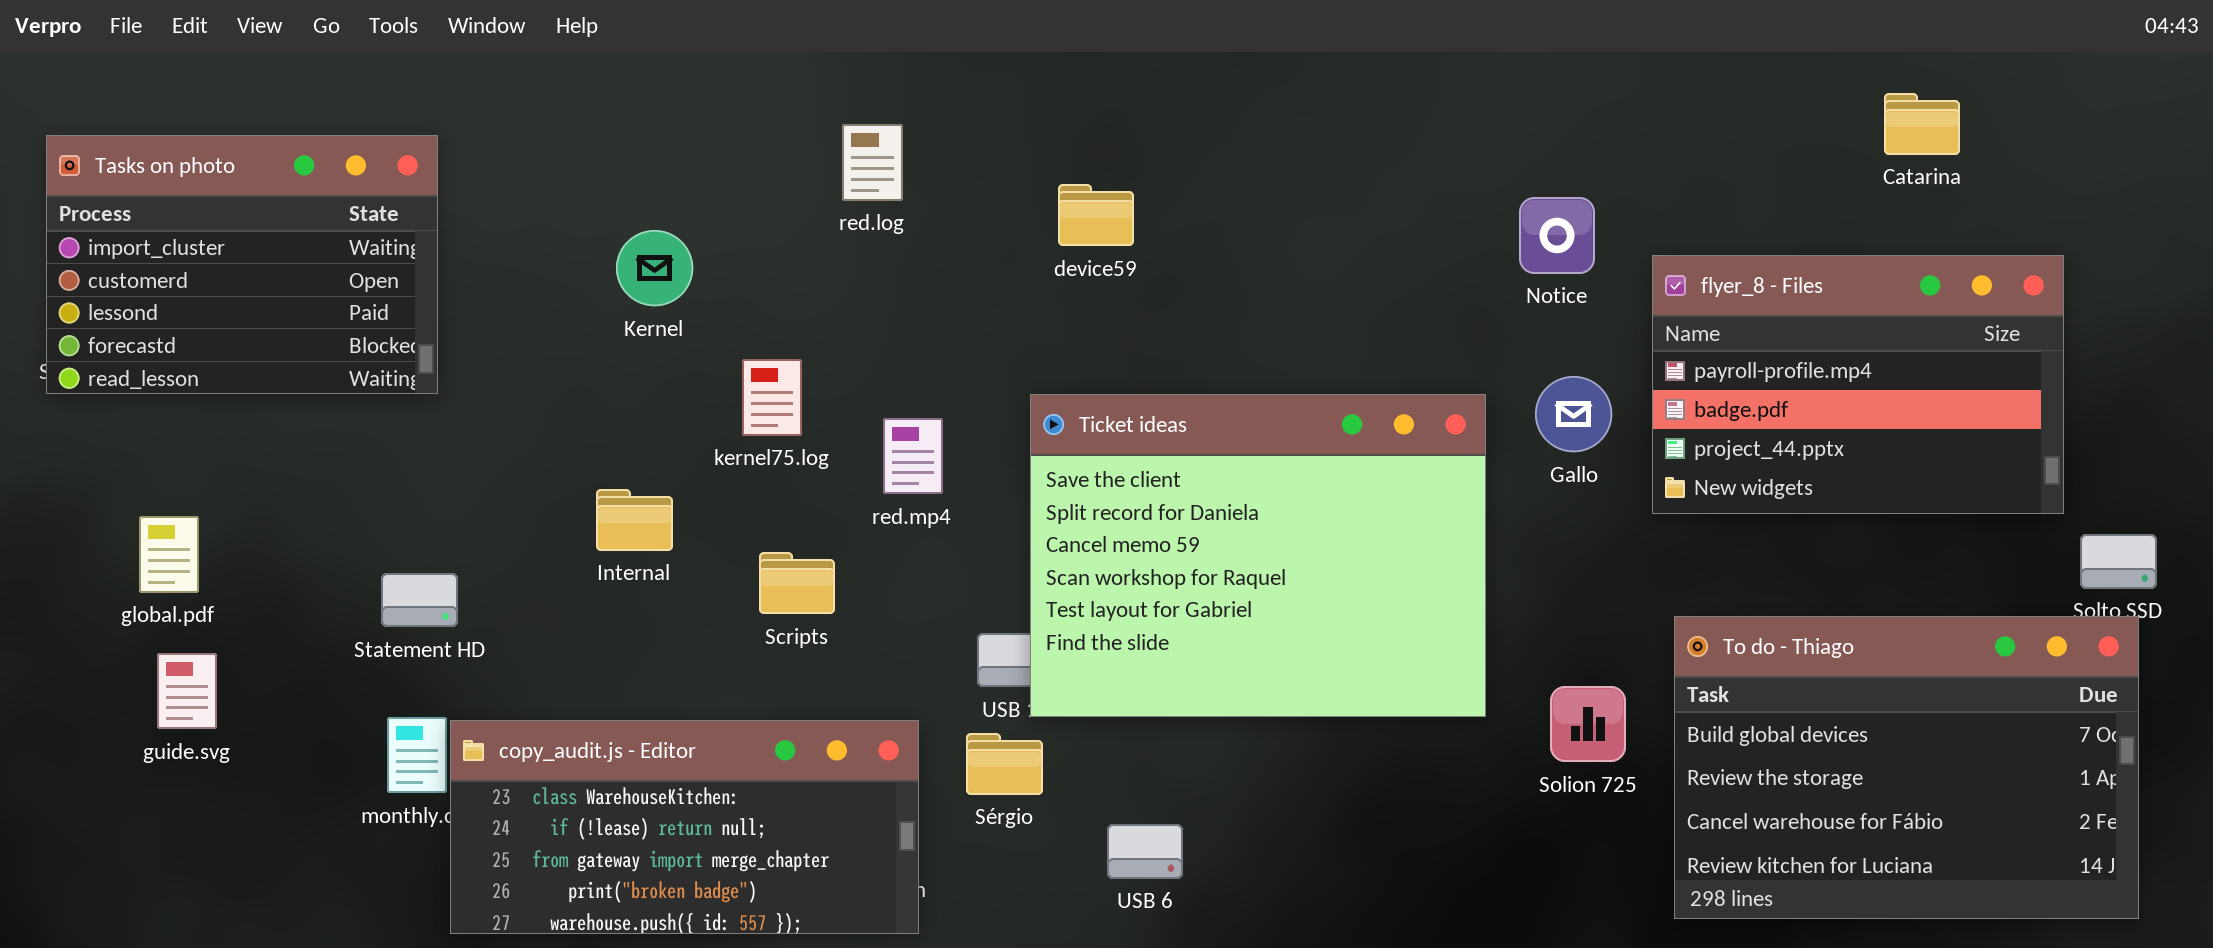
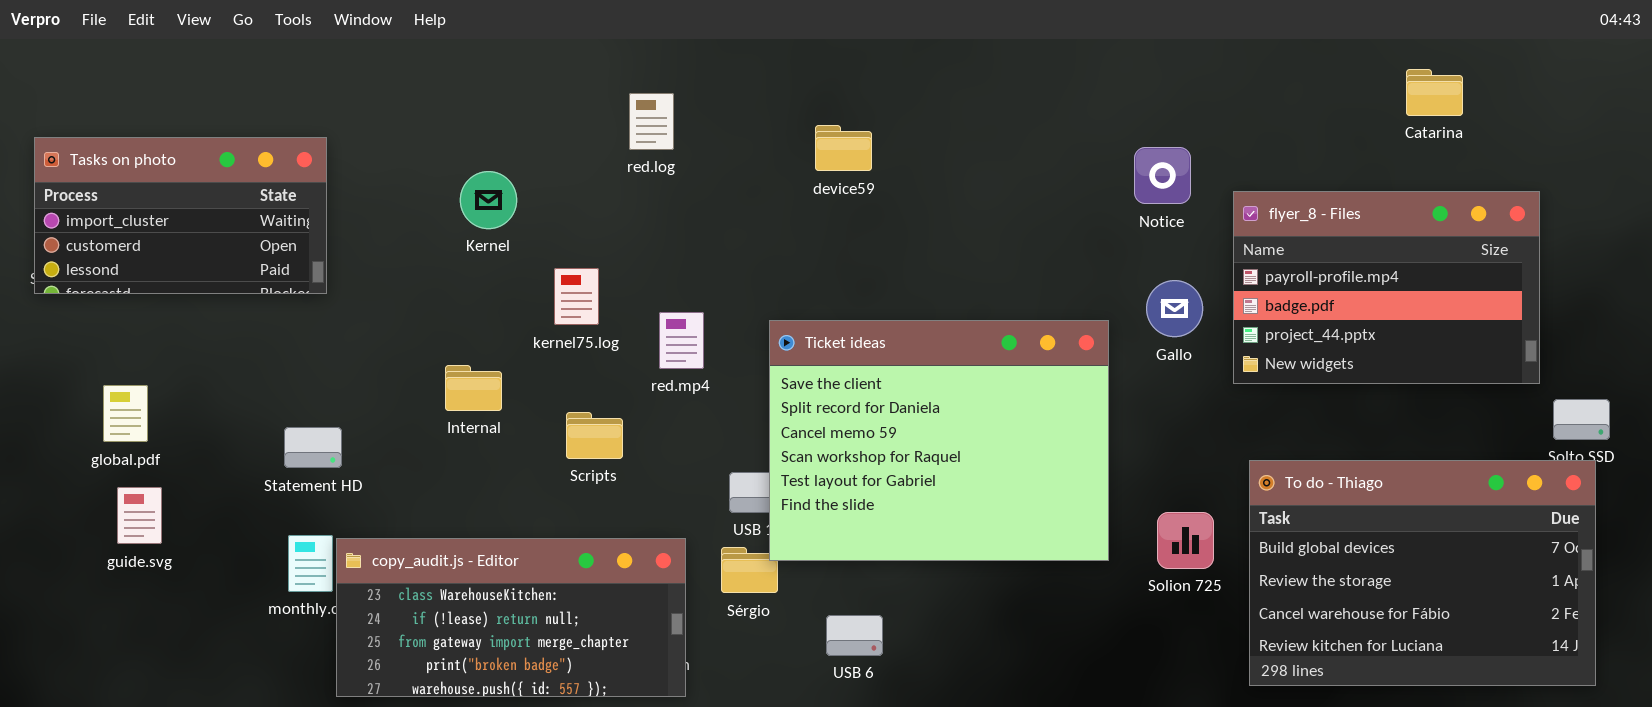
Tasks on photo: [46,135,438,394] -> [34,137,327,294], resized
device59: [1058,184,1134,246] -> [815,125,872,171], moved
Ticket ideas: [1030,394,1486,717] -> [769,320,1109,561], moved

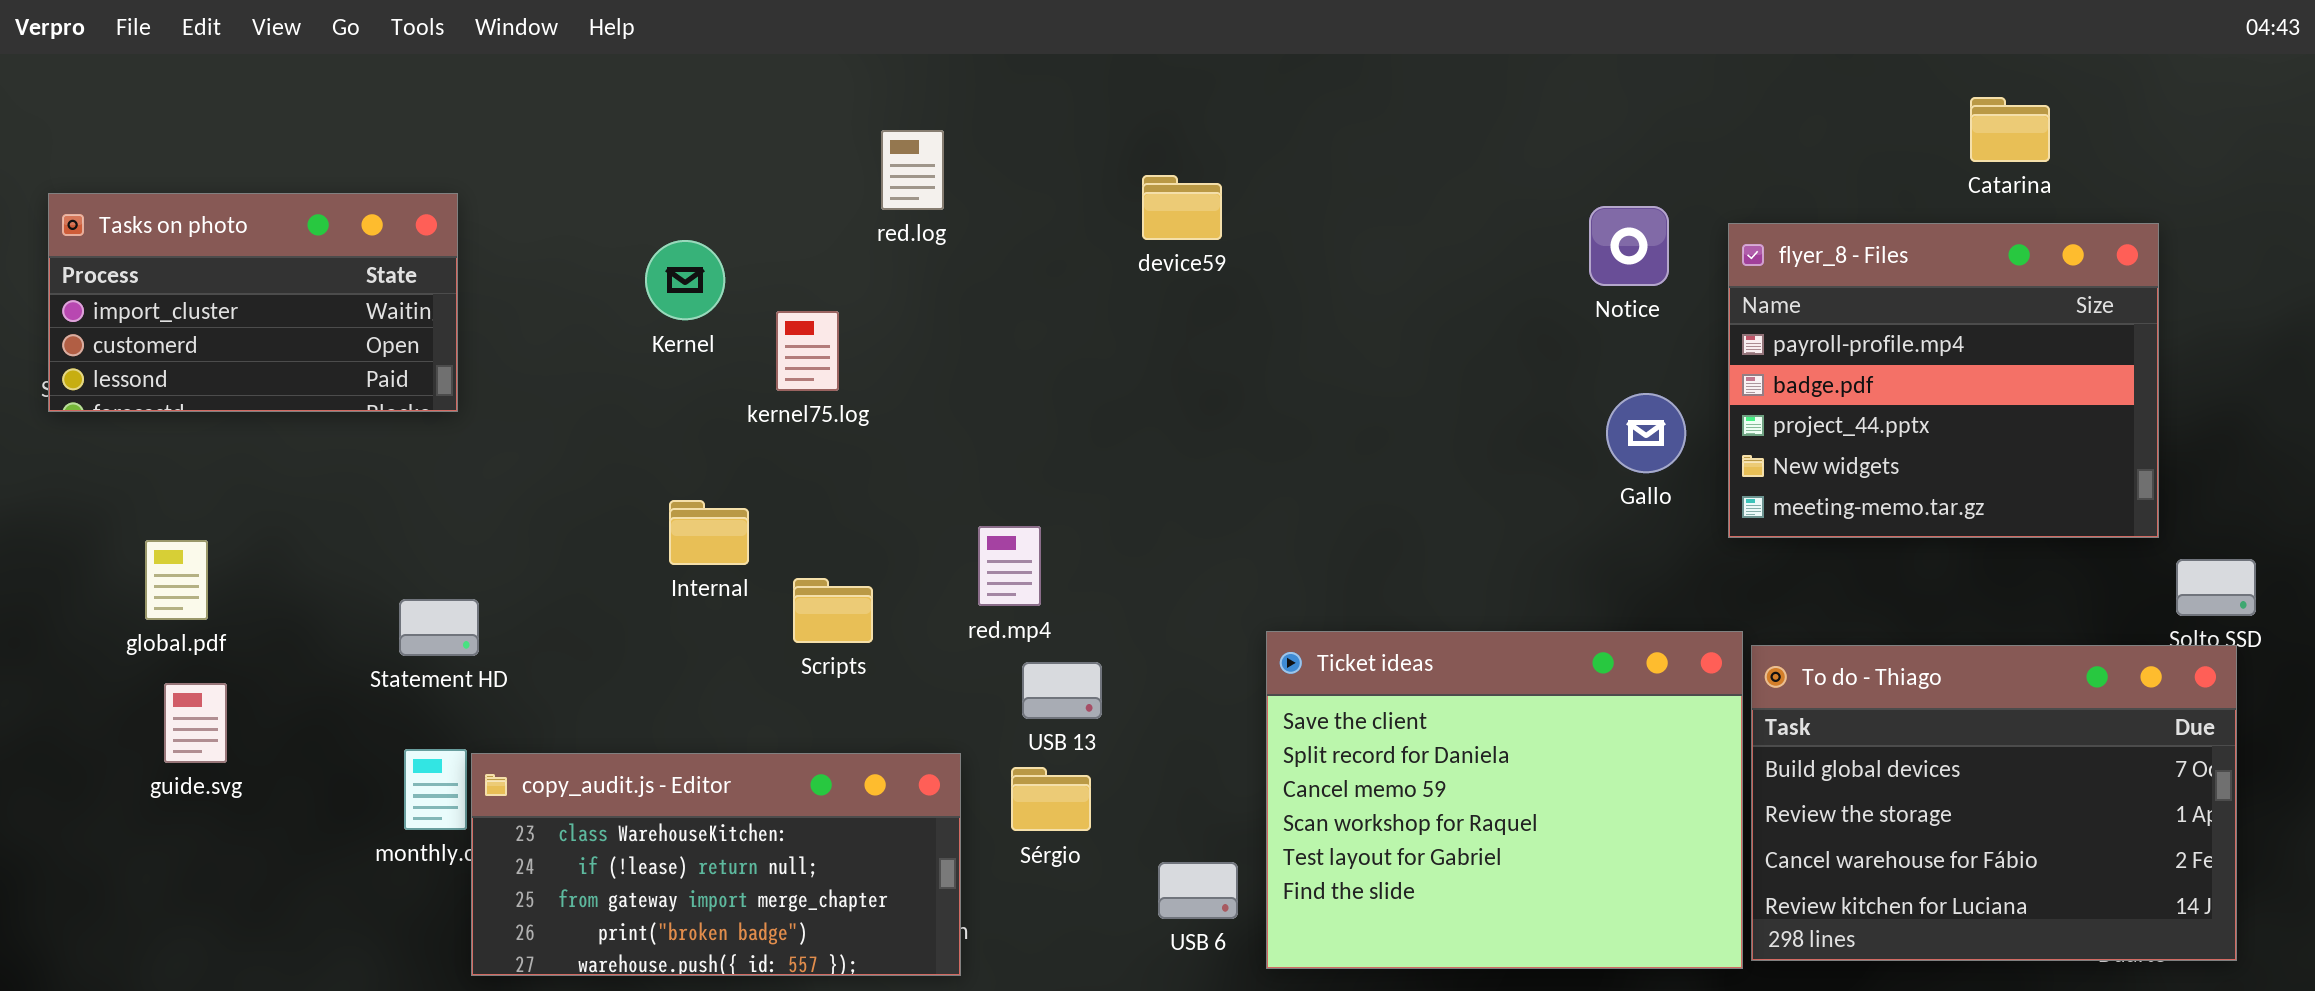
flyer_8 - Files: [1233,191,1540,384] -> [1728,223,2159,538], resized
kernel75.log: [554,268,599,325] -> [776,311,839,391], moved
red.mp4: [659,312,704,369] -> [978,526,1041,606], moved
Ticket ideas: [769,320,1109,561] -> [1266,631,1743,969], moved
Internal: [445,365,502,411] -> [669,500,749,565], moved

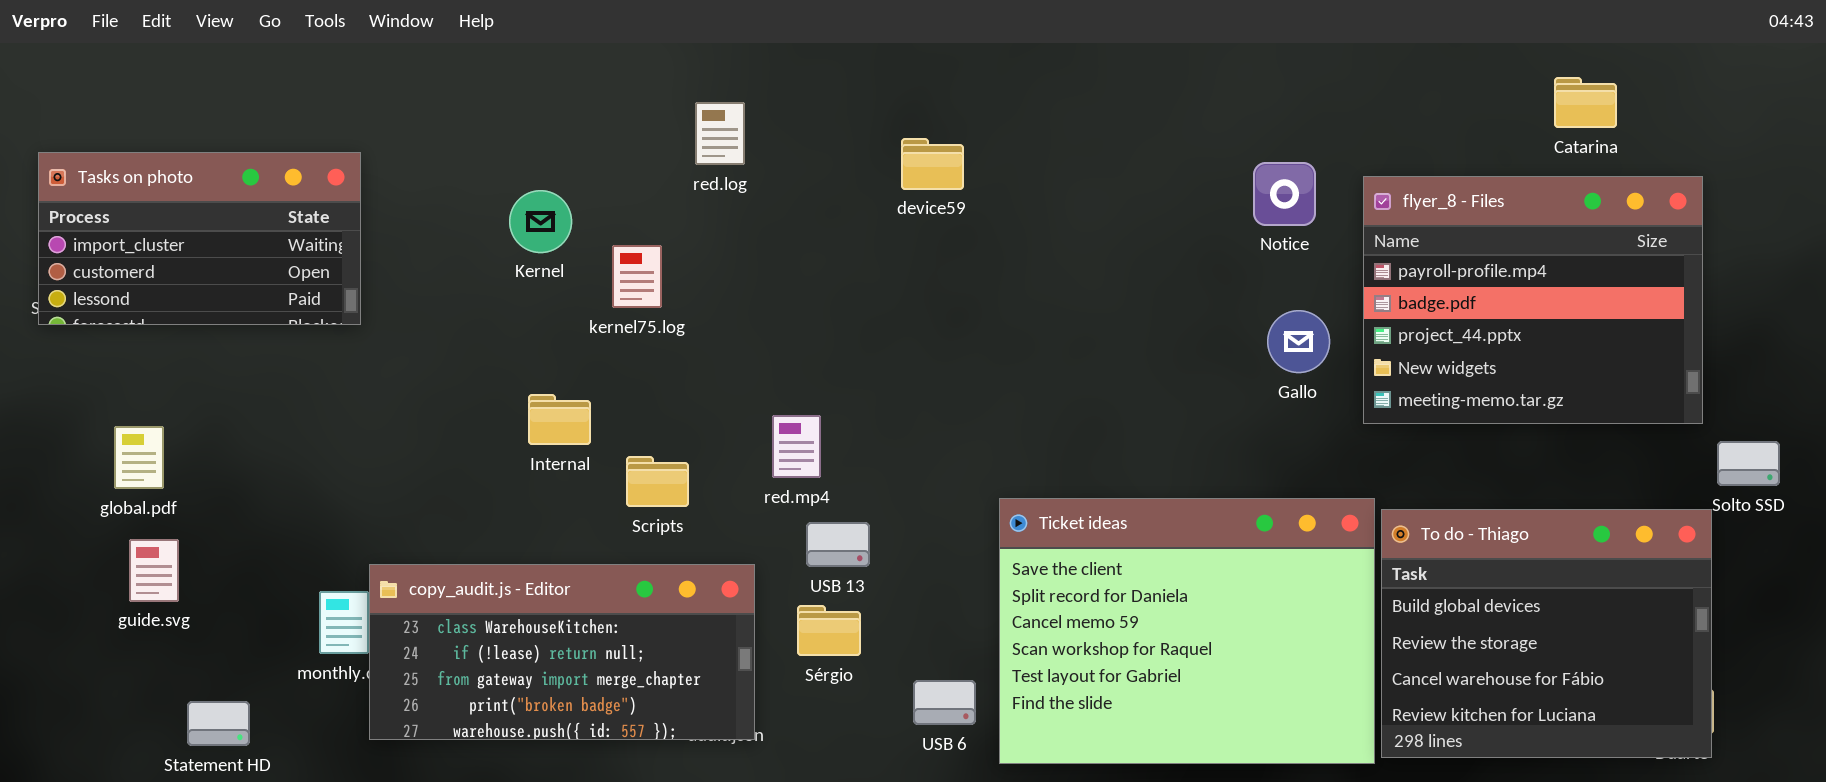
Statement HD: [399,599,479,656] -> [187,701,250,746], moved
To do - Thiago: [1751,645,2237,961] -> [1381,509,1712,758], resized
copy_audit.js - Editor: [471,753,961,976] -> [369,564,755,740], moved

